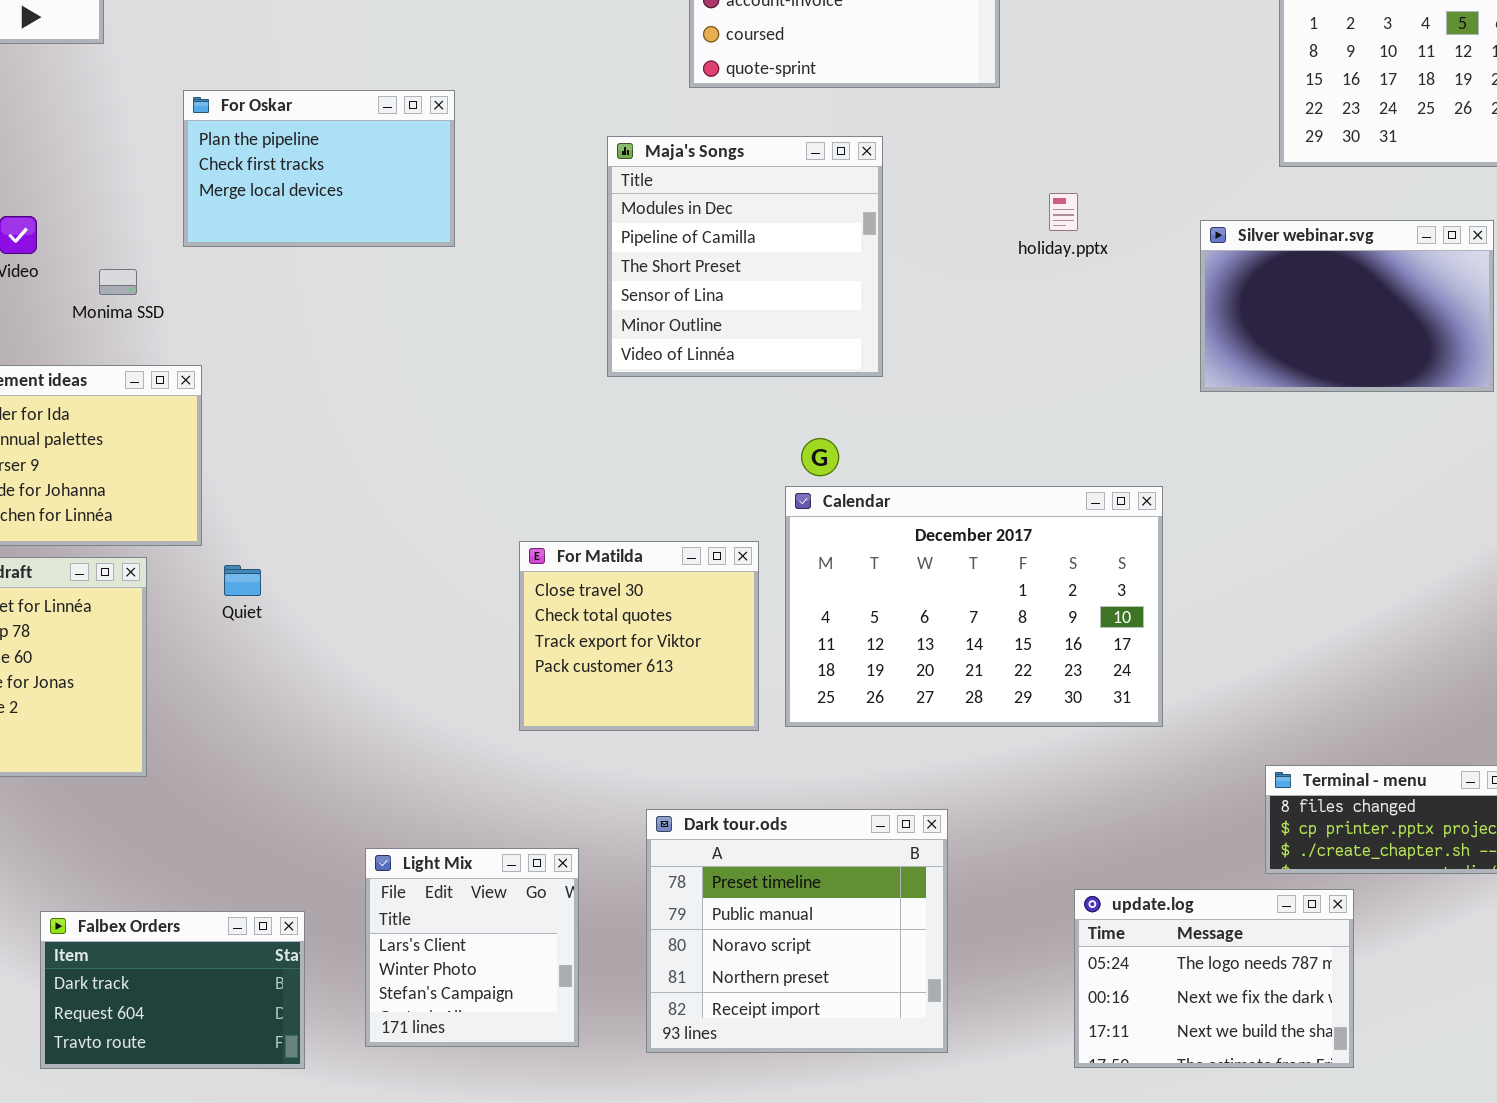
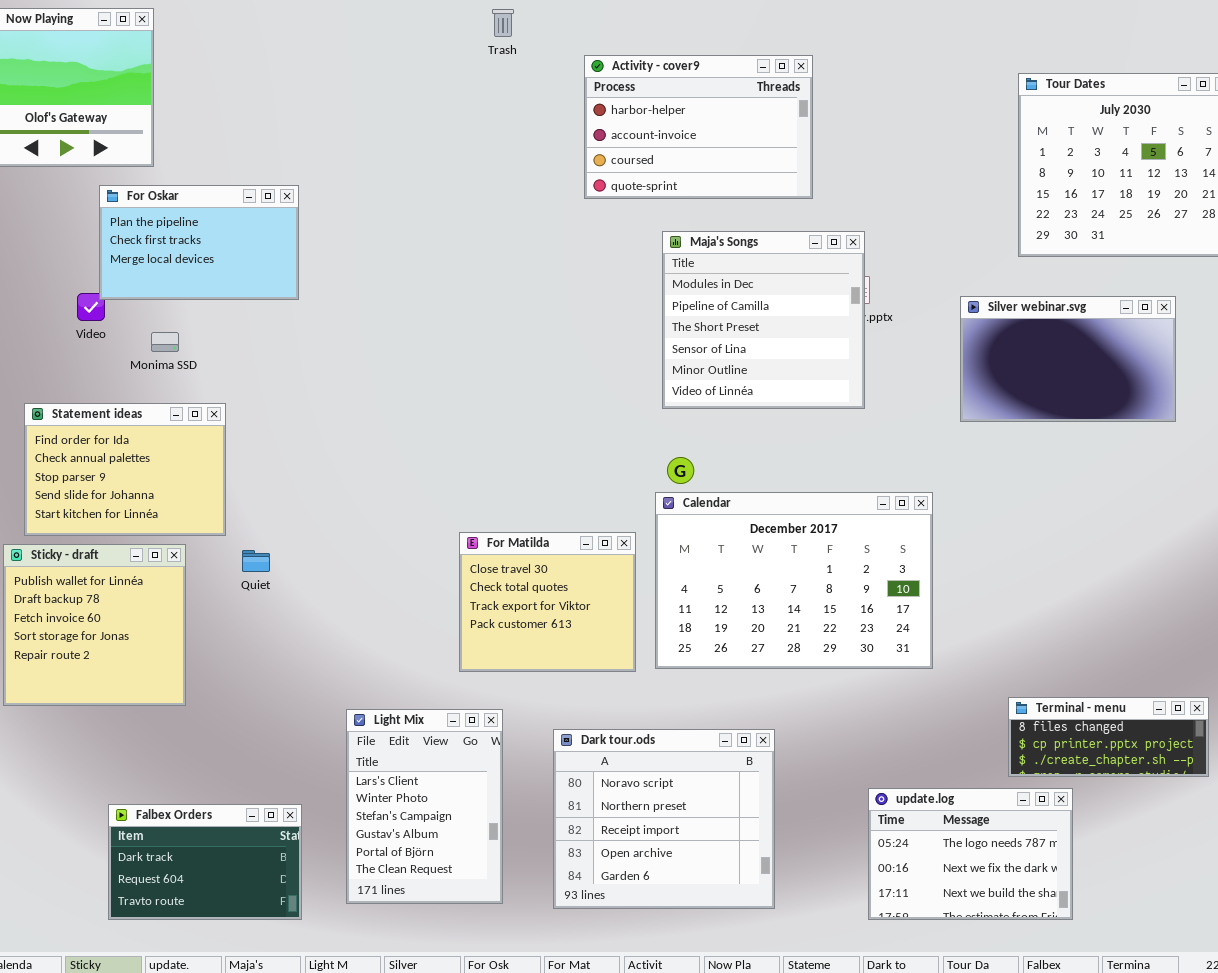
For Oskar: [183,90,455,247] -> [99,185,299,300], moved
Maja's Songs: [607,136,883,377] -> [662,231,865,409], moved
Dark tour.ods: [646,809,948,1053] -> [553,729,775,909], scrolled down 2 rows
Light Mix: [365,848,579,1047] -> [346,709,503,904], resized

